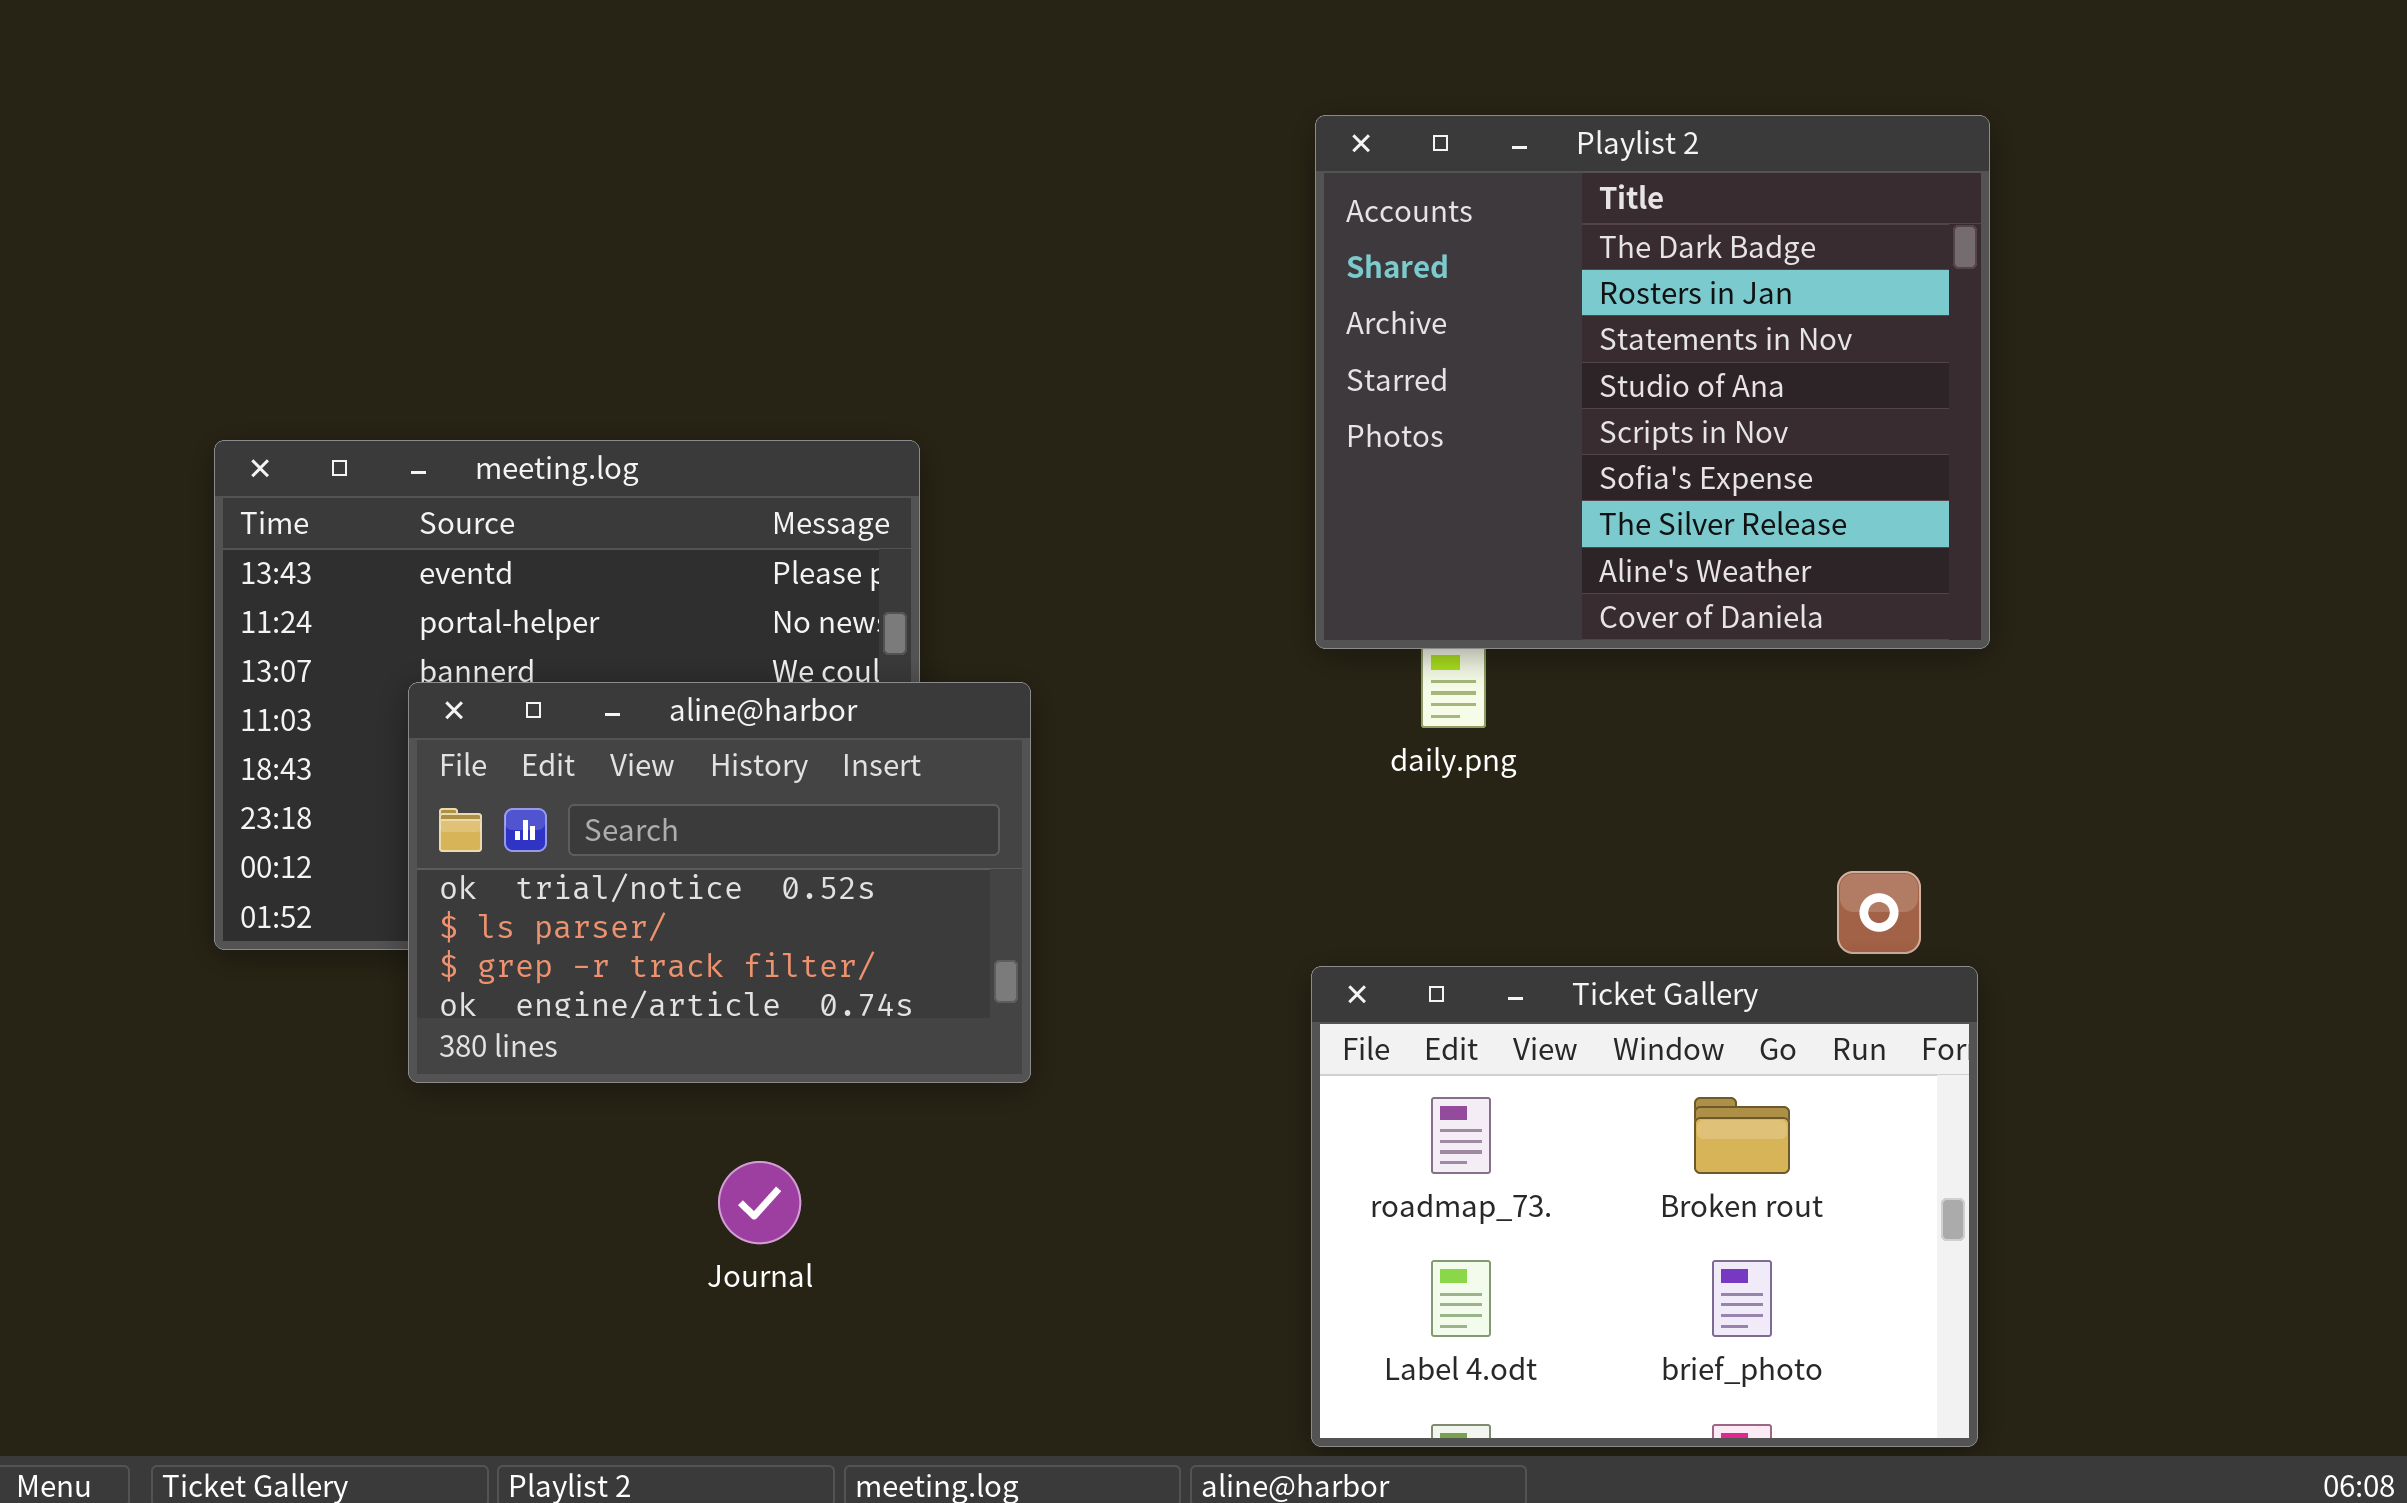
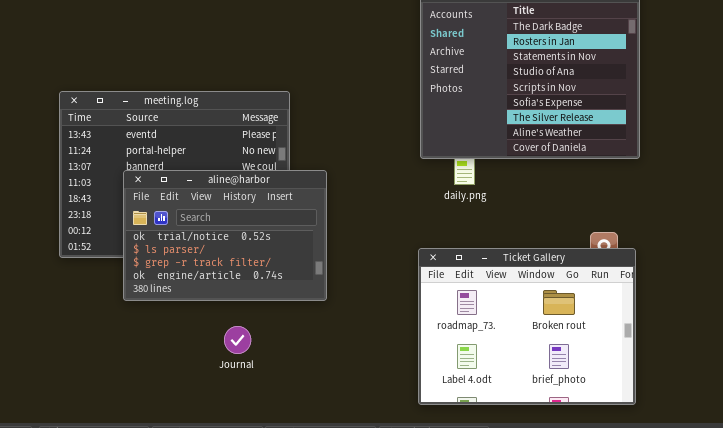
Ticket Gallery: [1311,966,1978,1447] -> [418,248,636,405], moved

